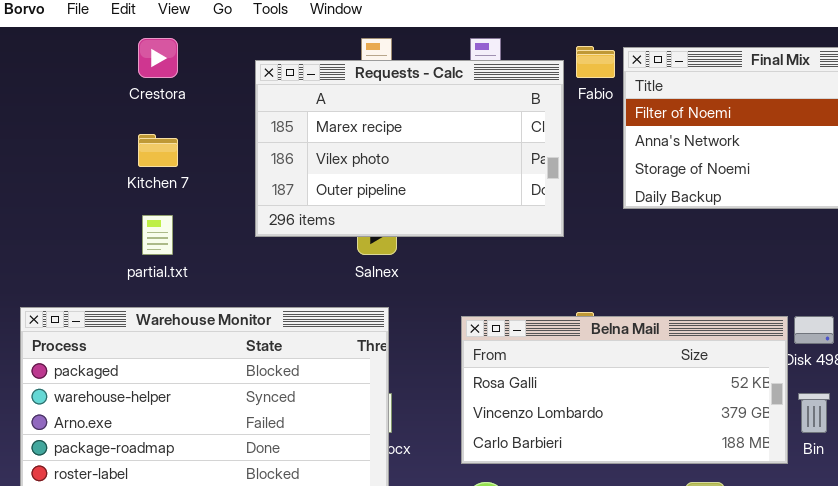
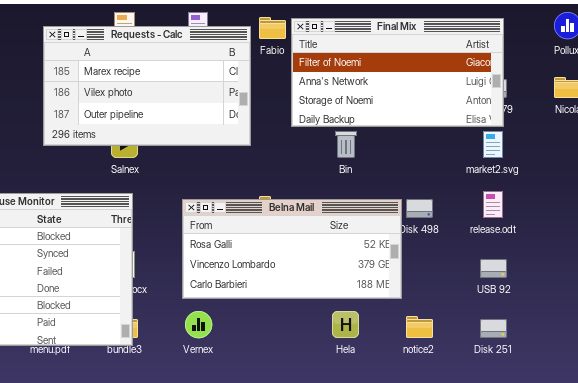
Bin: [798,393,830,433] -> [335,131,357,158], moved

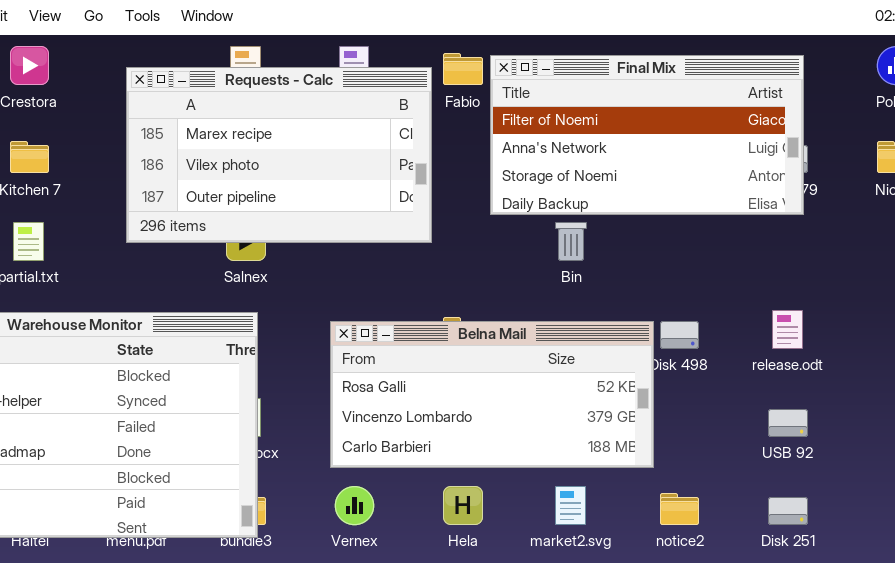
market2.svg: [483,131,503,158] -> [555,486,586,525], moved
Hela: [332,311,359,338] -> [443,486,483,525], moved

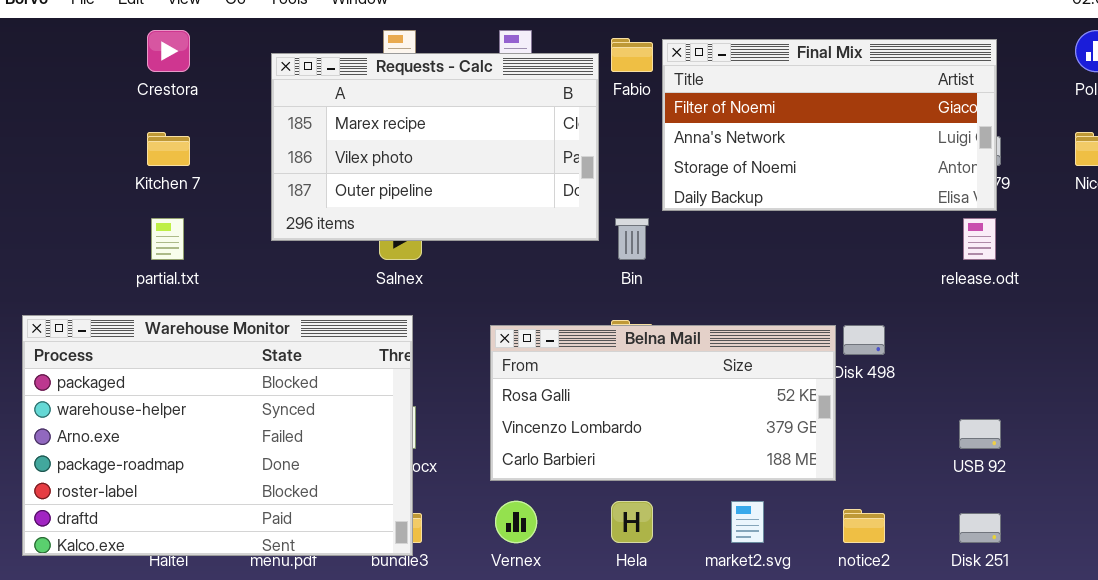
Bin: [555,222,587,261] -> [615,218,649,260], moved
release.odt: [772,310,803,349] -> [963,218,996,260], moved

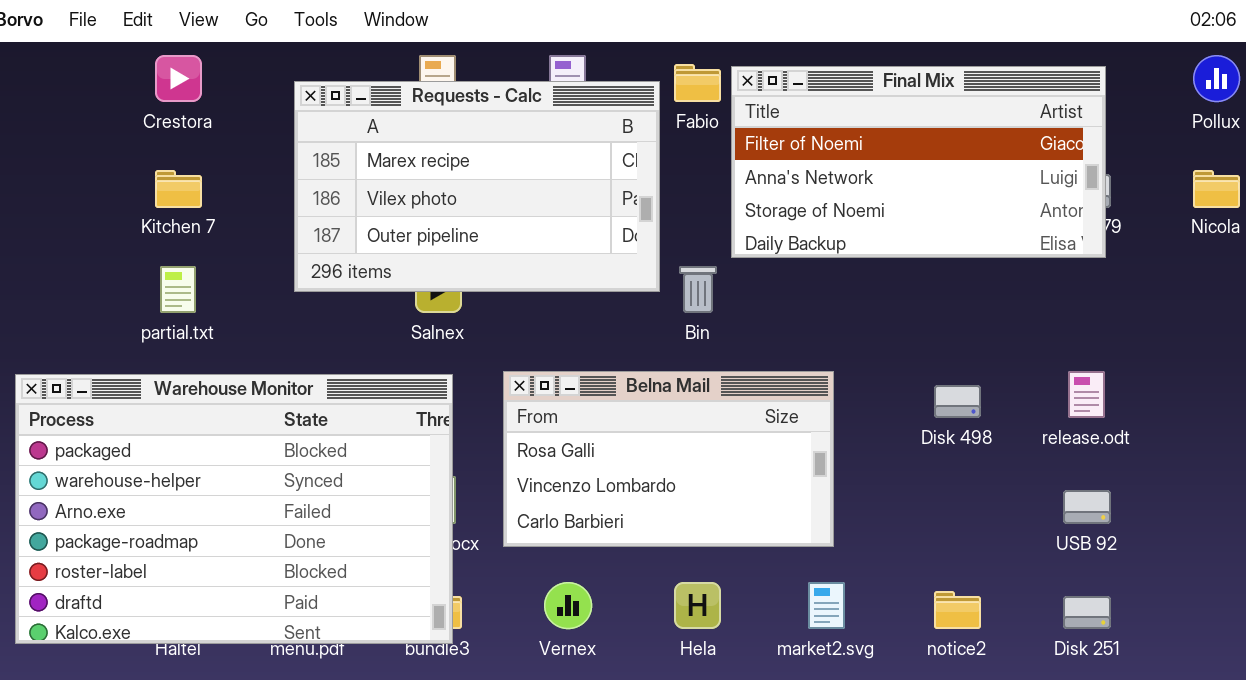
release.odt: [963,218,996,260] -> [1068,371,1105,418], moved
Belna Mail: [490,325,836,481] -> [503,371,834,547], moved, resized

